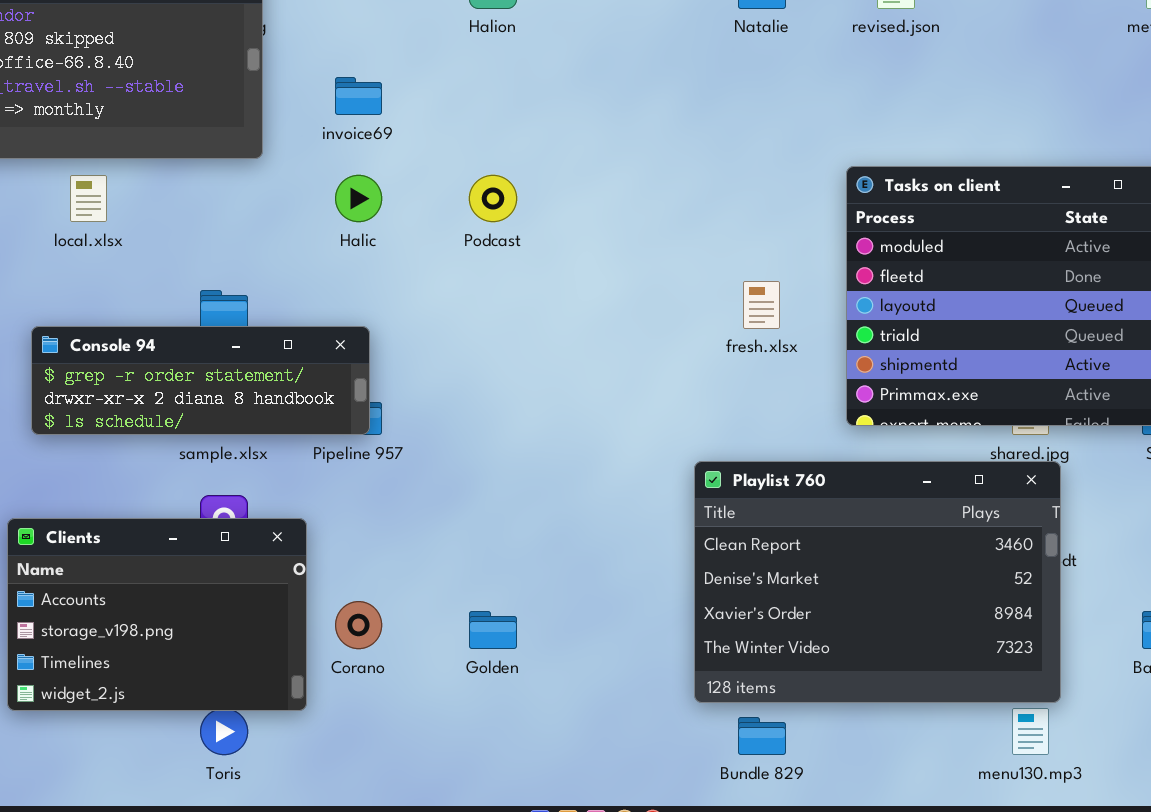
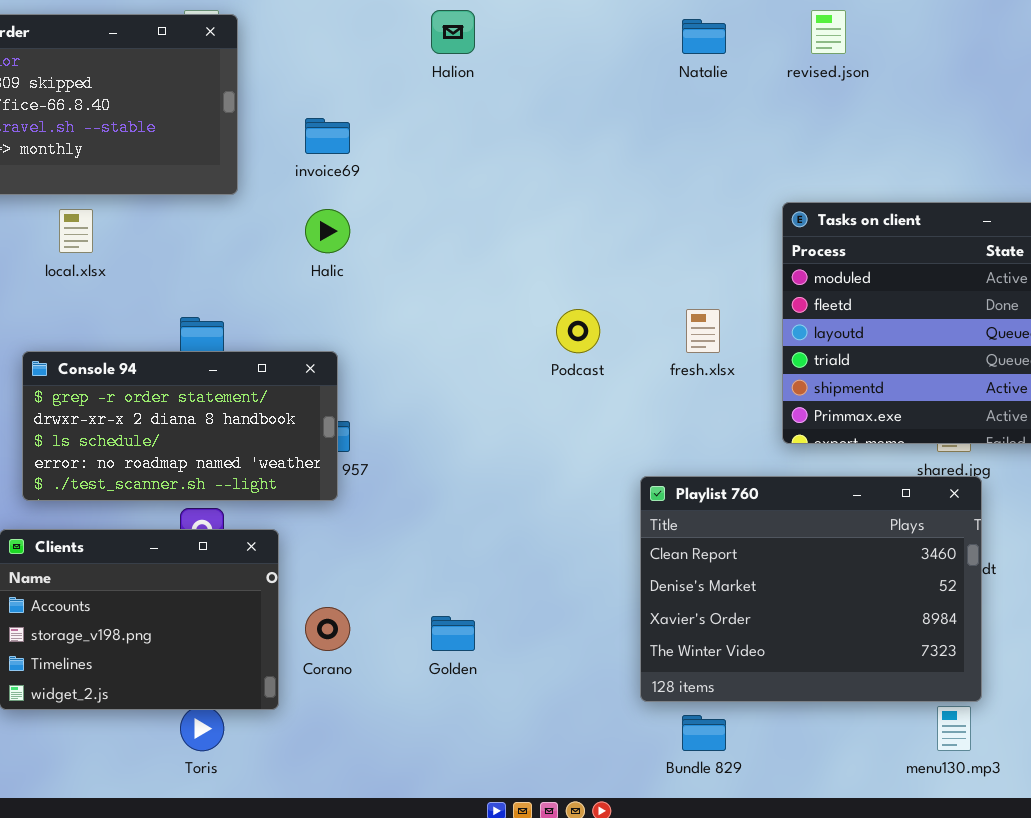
Podcast: [469,175,517,222] -> [556,309,600,353], moved
Console 94: [31,326,370,435] -> [22,351,338,501], resized

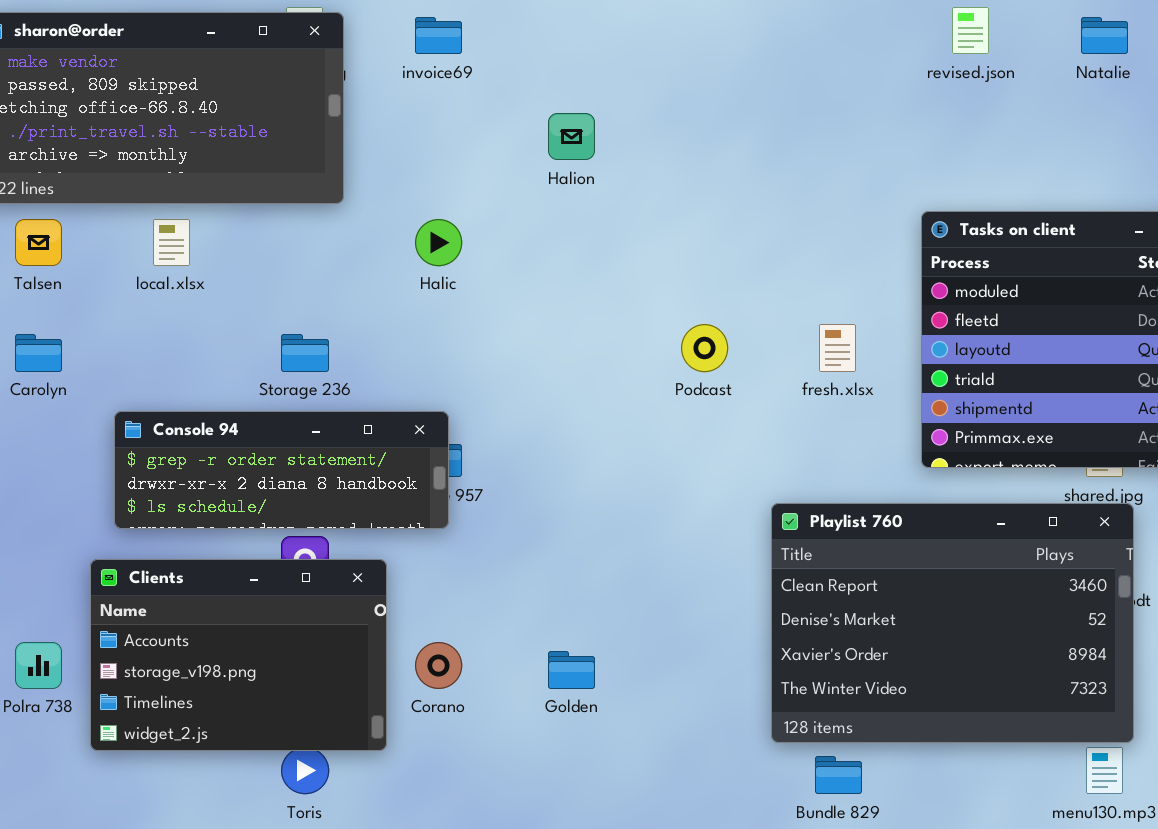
Halion: [431,10,475,54] -> [548,113,595,160], moved
Natalie: [682,19,726,54] -> [1081,17,1128,54], moved
invoice69: [305,118,350,154] -> [415,17,462,54], moved
Console 94: [22,351,338,501] -> [114,411,449,529], resized

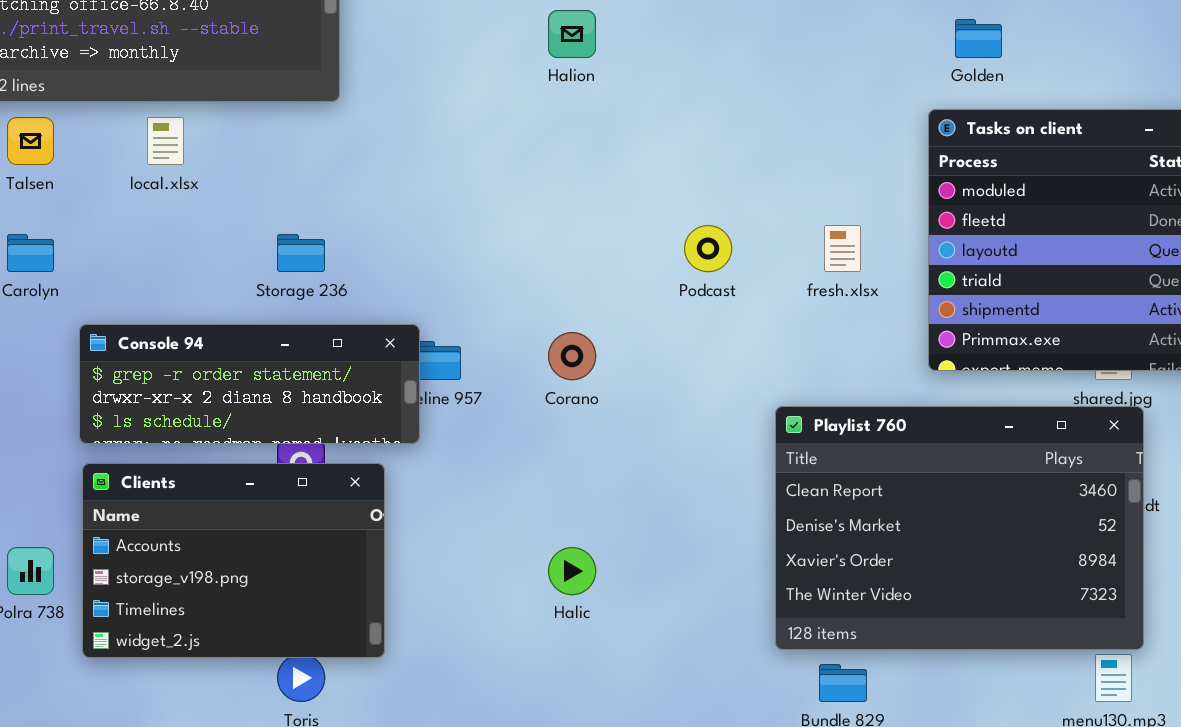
Halic: [415,219,462,266] -> [548,547,596,595], moved
Console 94: [114,411,449,529] -> [79,324,420,444], moved
Corano: [415,642,462,689] -> [548,332,596,380], moved
Golden: [548,651,595,689] -> [955,19,1002,58], moved

